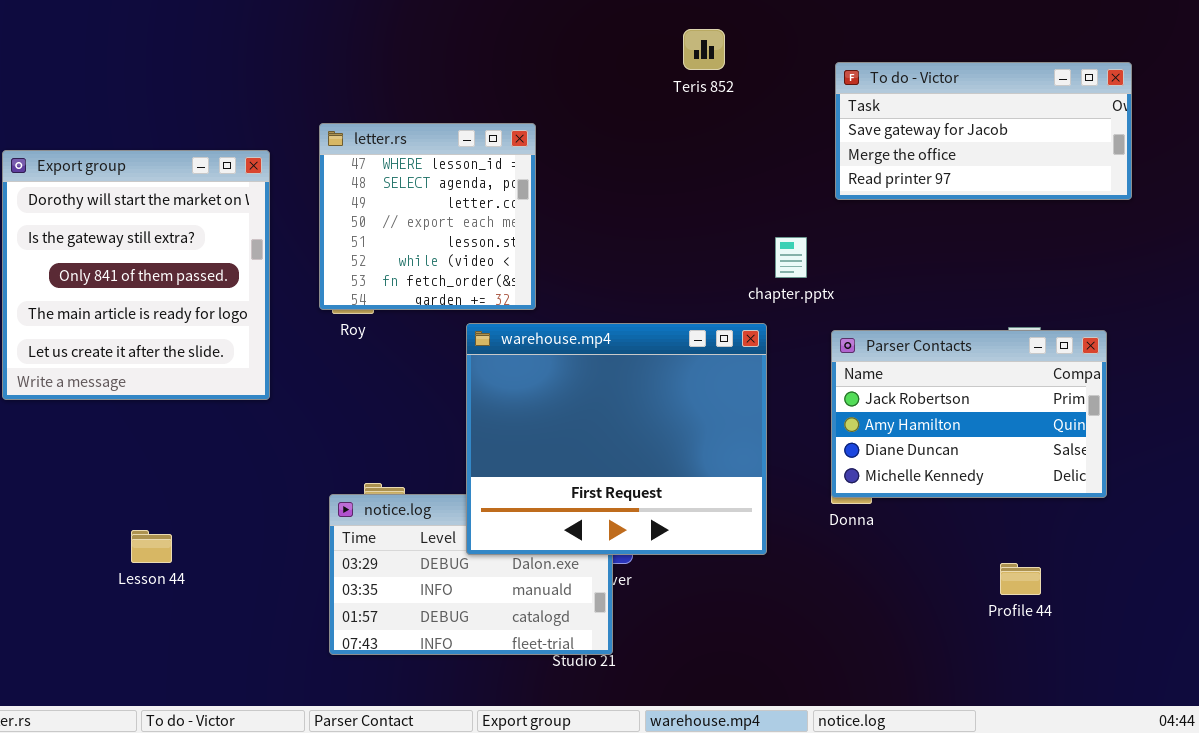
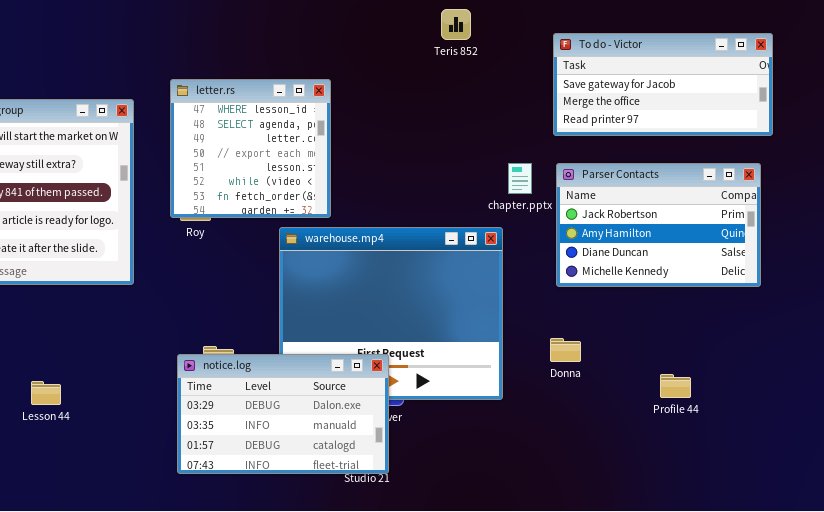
Parser Contacts: [831,330,1107,498] -> [556,163,761,287], moved
notice.log: [329,494,613,655] -> [177,354,389,474], raised
Profile 44: [1000,563,1041,595] -> [660,374,691,398], moved

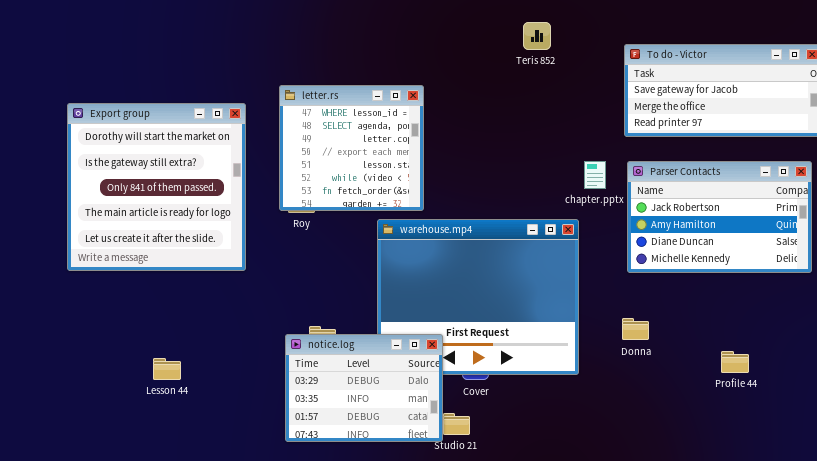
notice.log: [177,354,389,474] -> [285,334,443,442], resized

